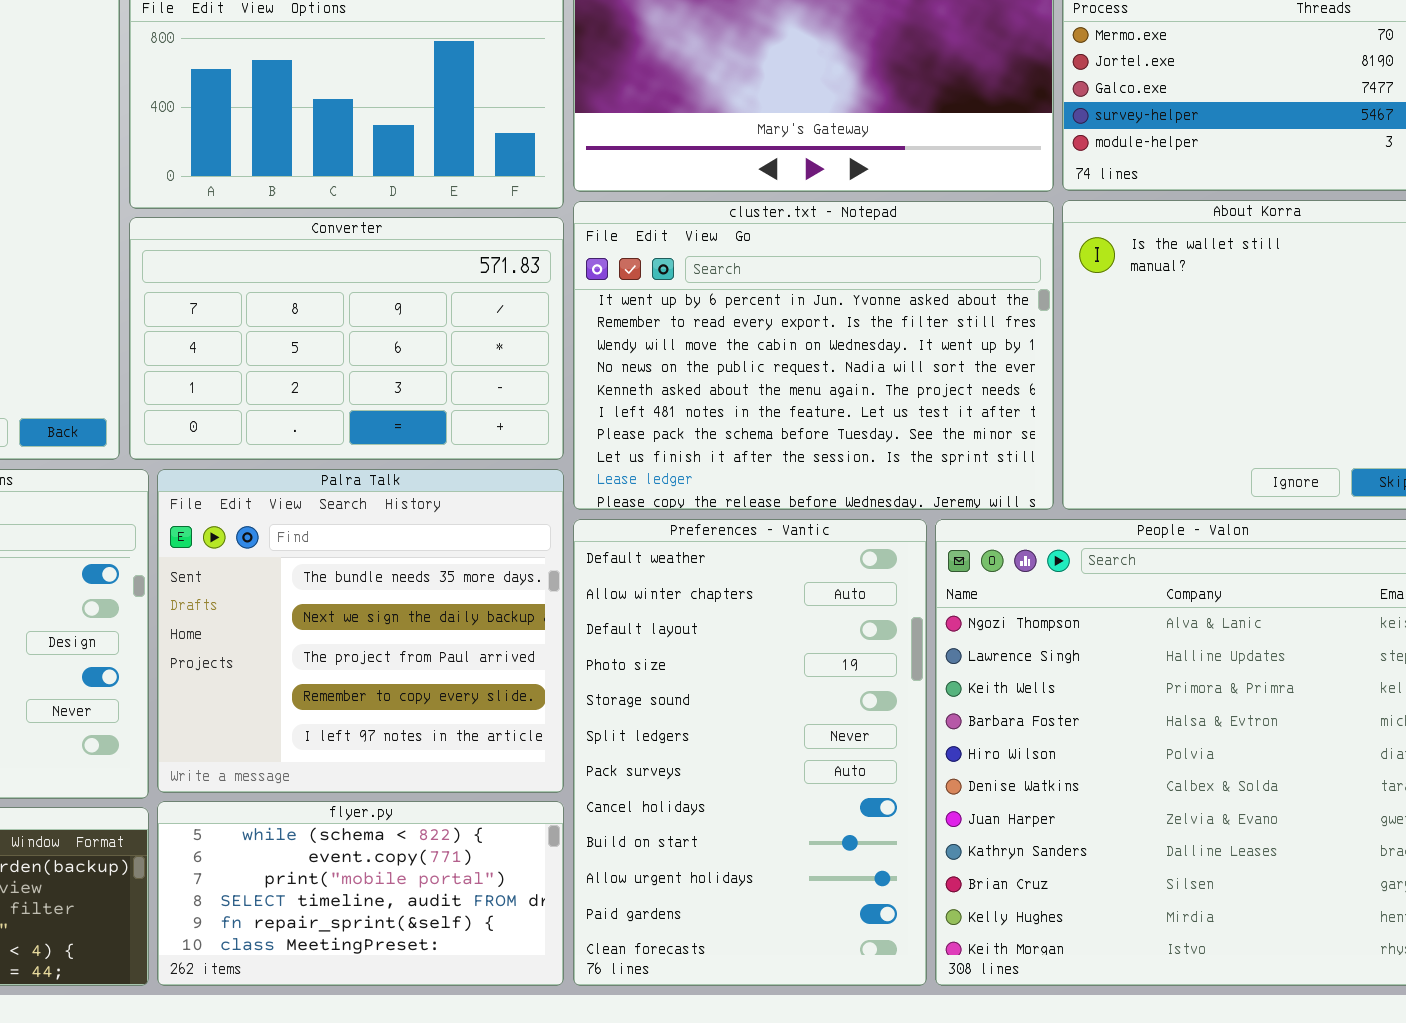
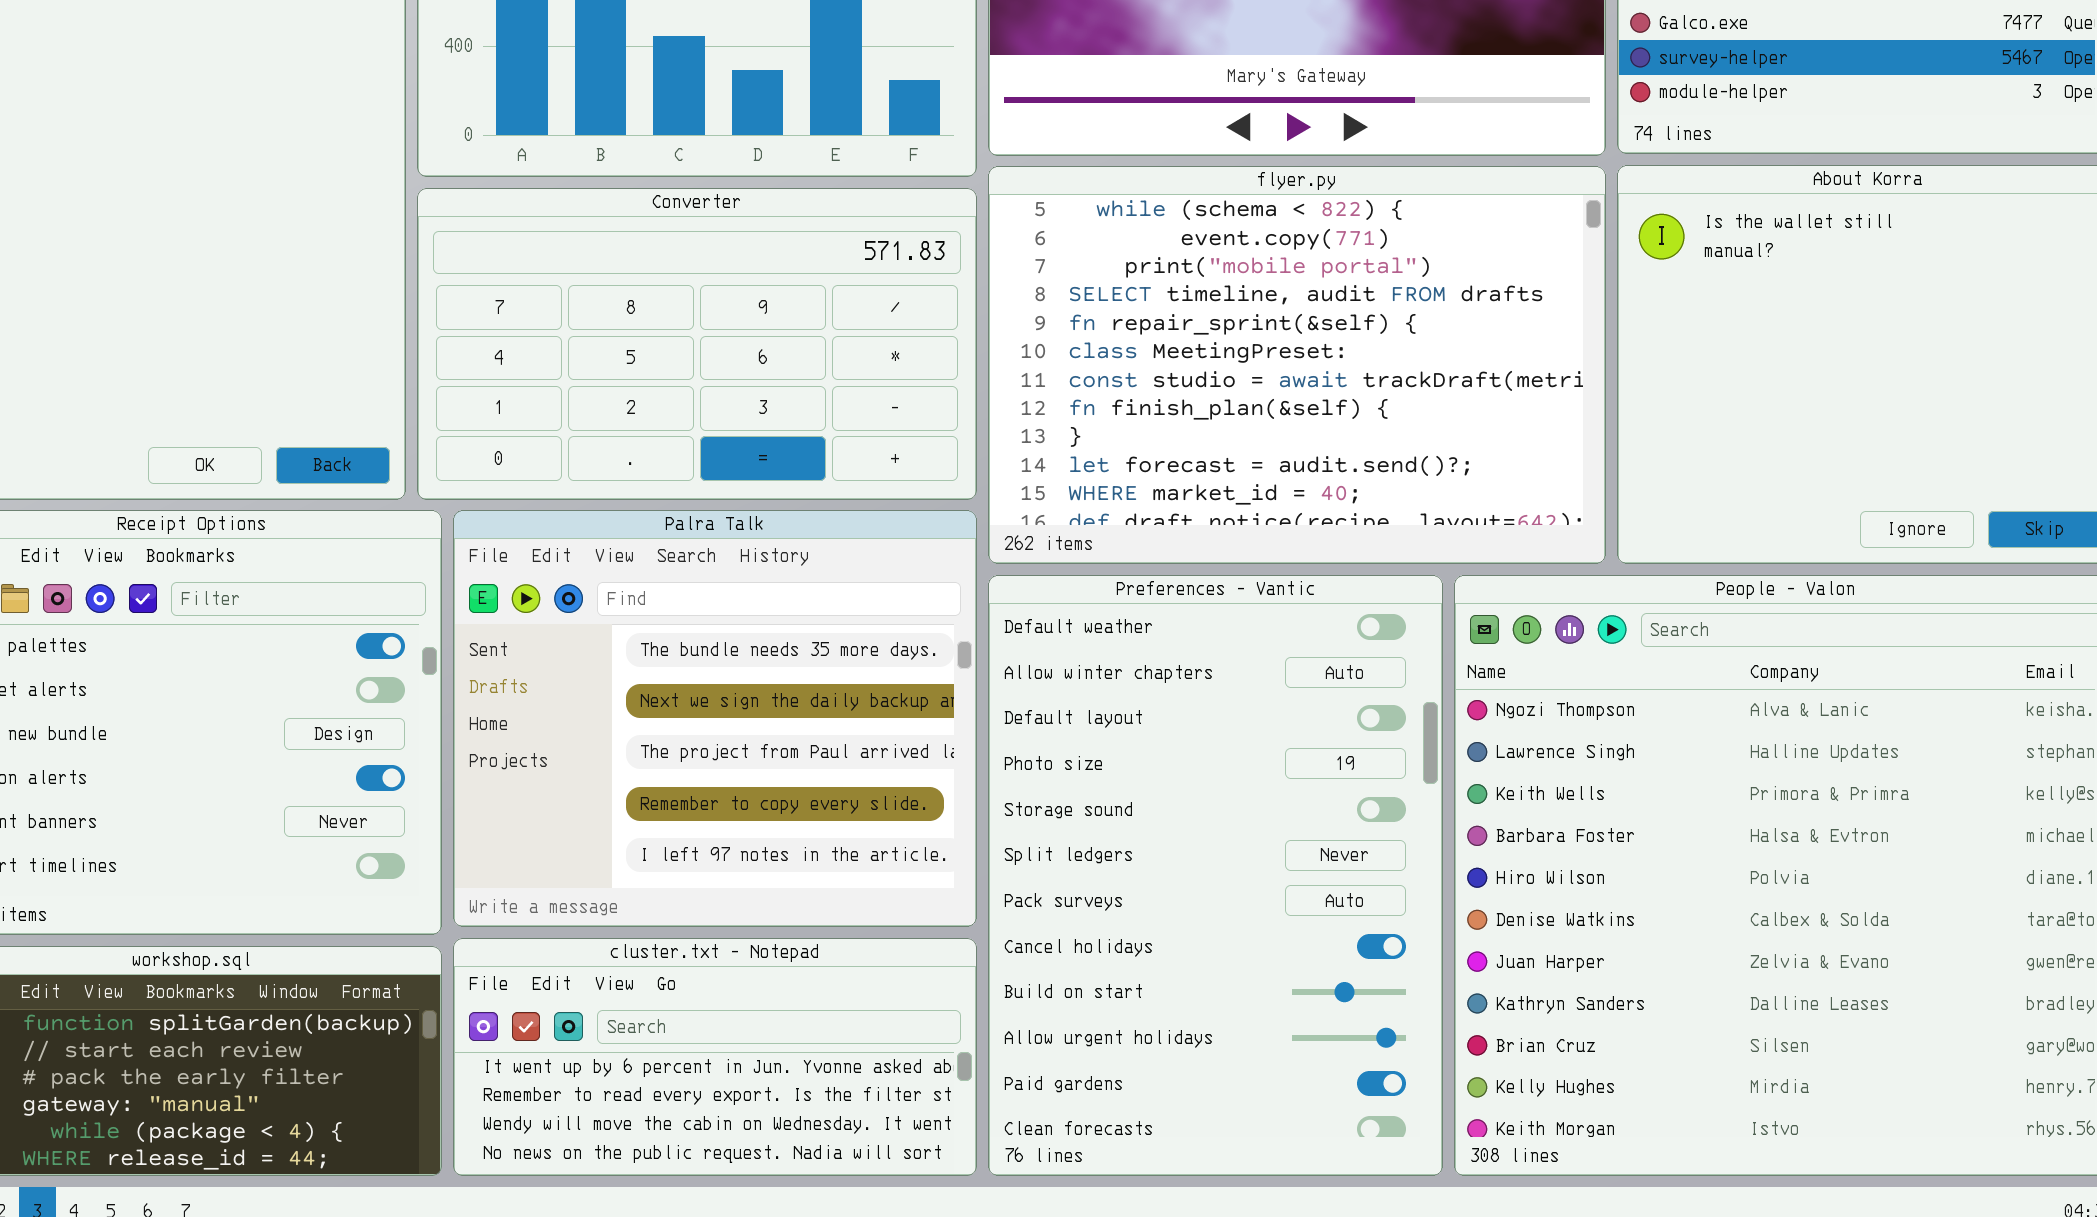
cluster.txt - Notepad: [573,201,1054,510] -> [453,938,977,1176], moved, resized
flyer.py: [157,801,564,986] -> [988,166,1606,564], moved, resized

